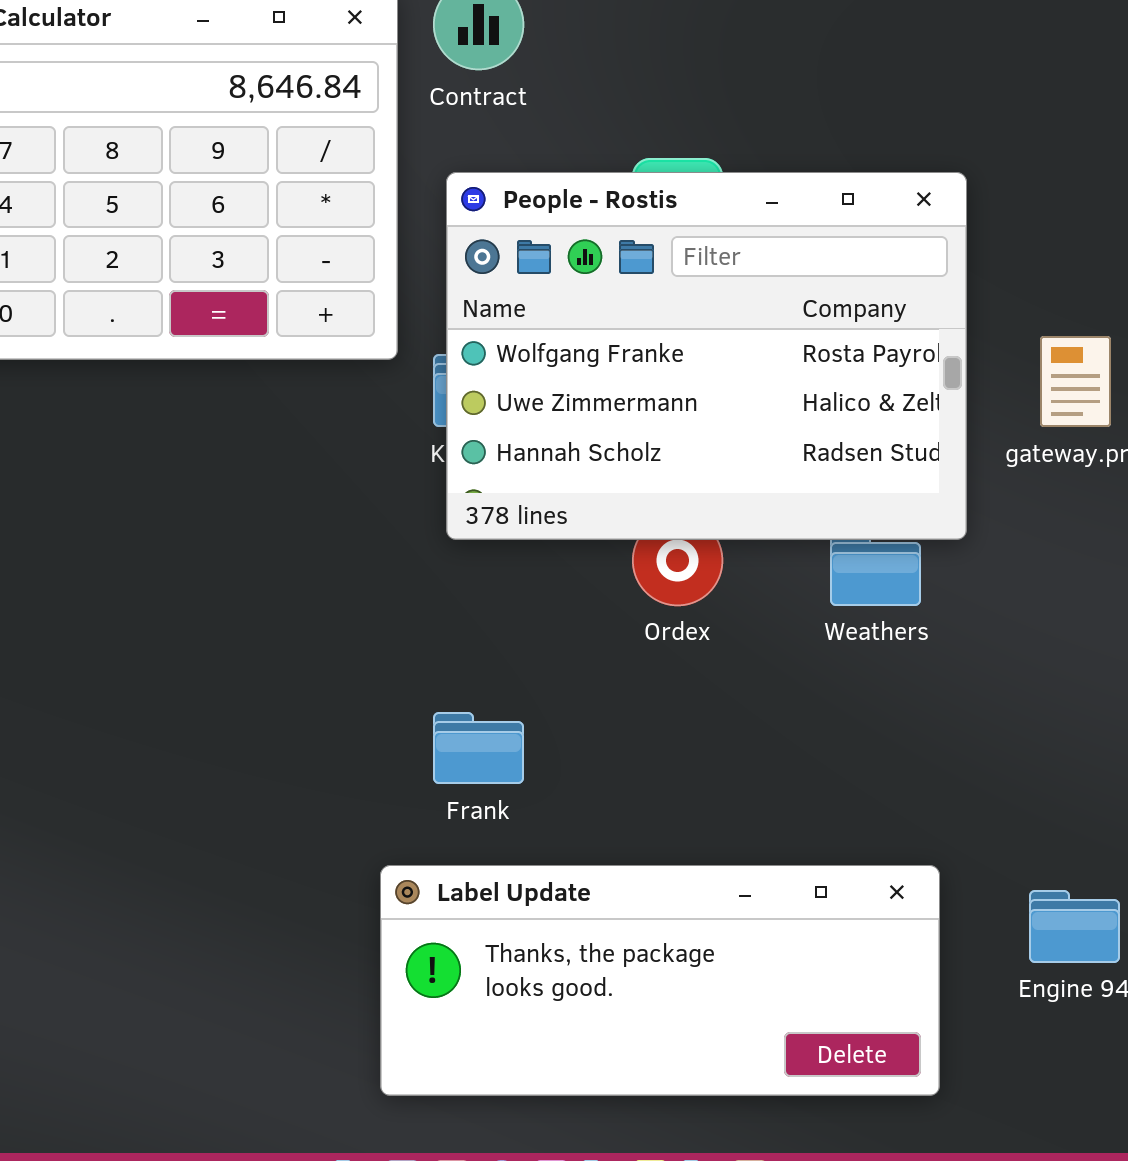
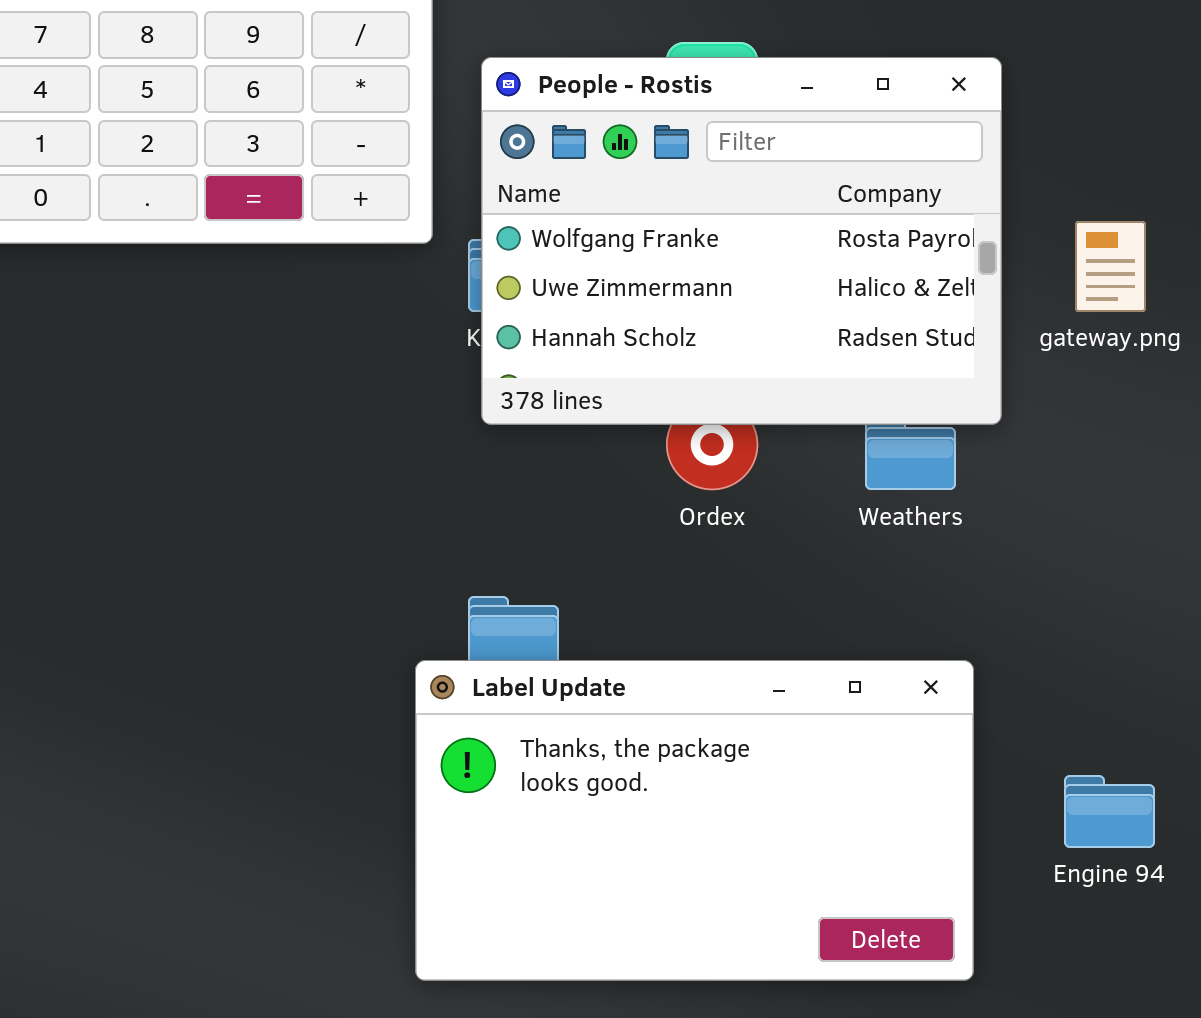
Label Update: [380,865,940,1096] -> [415,660,974,981], resized

